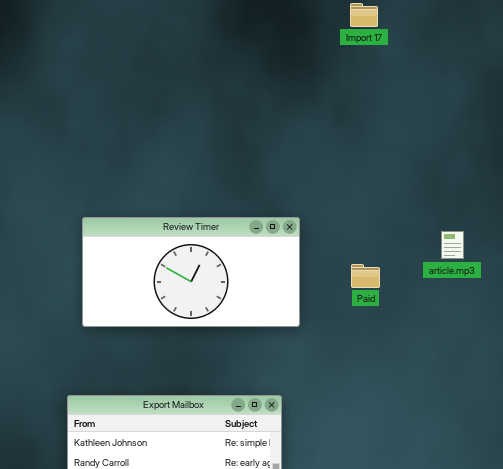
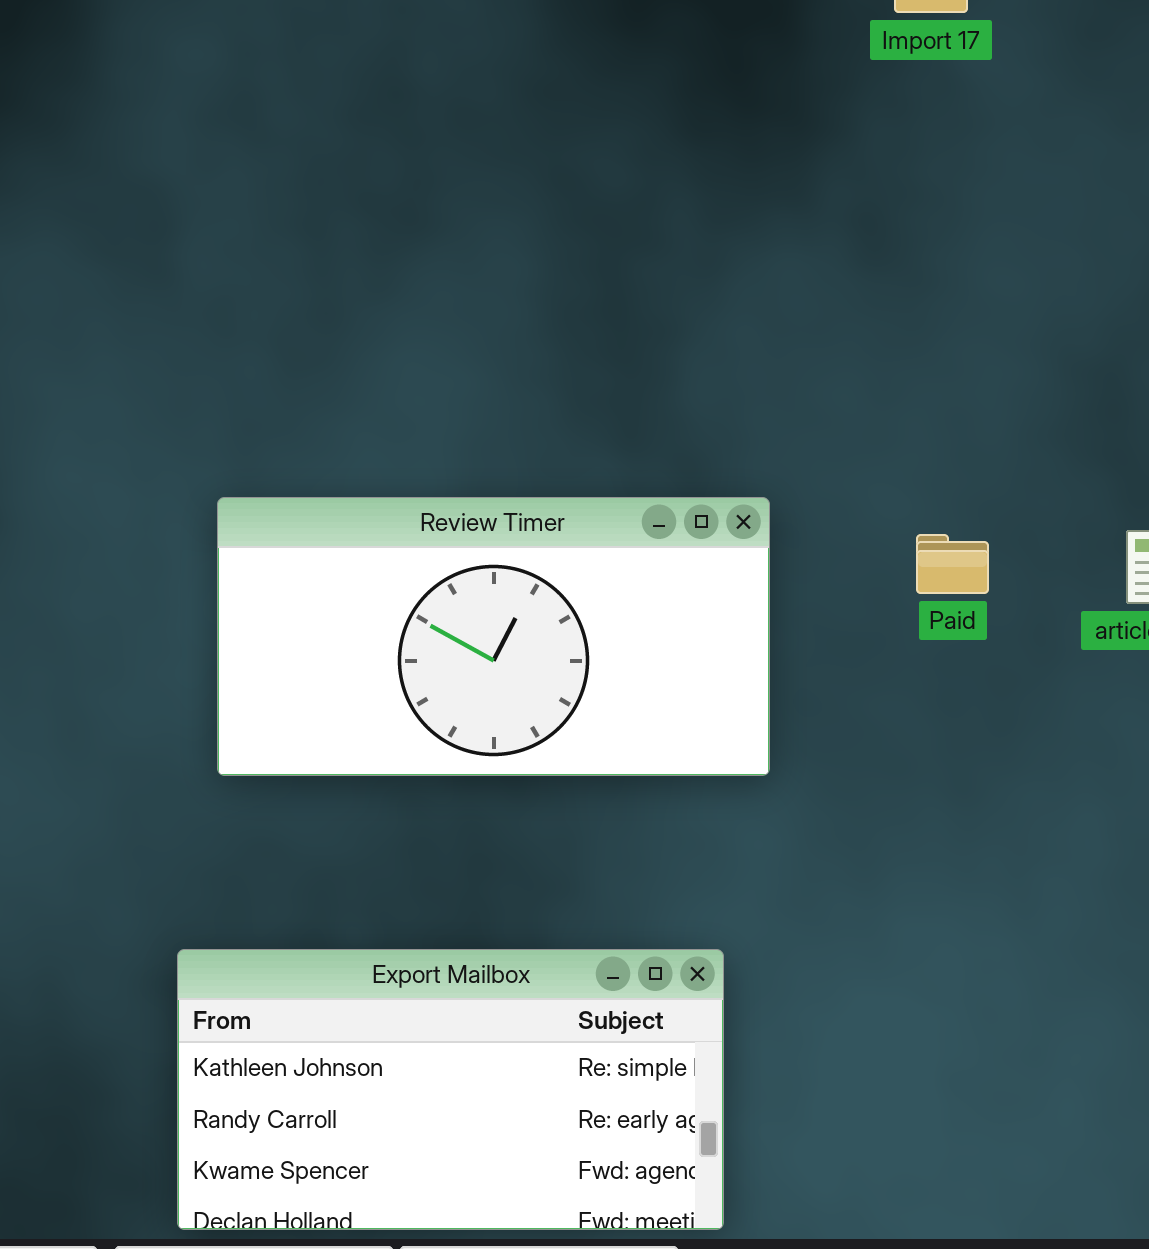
Paid: [351,264,380,288] -> [916,534,989,594], moved

